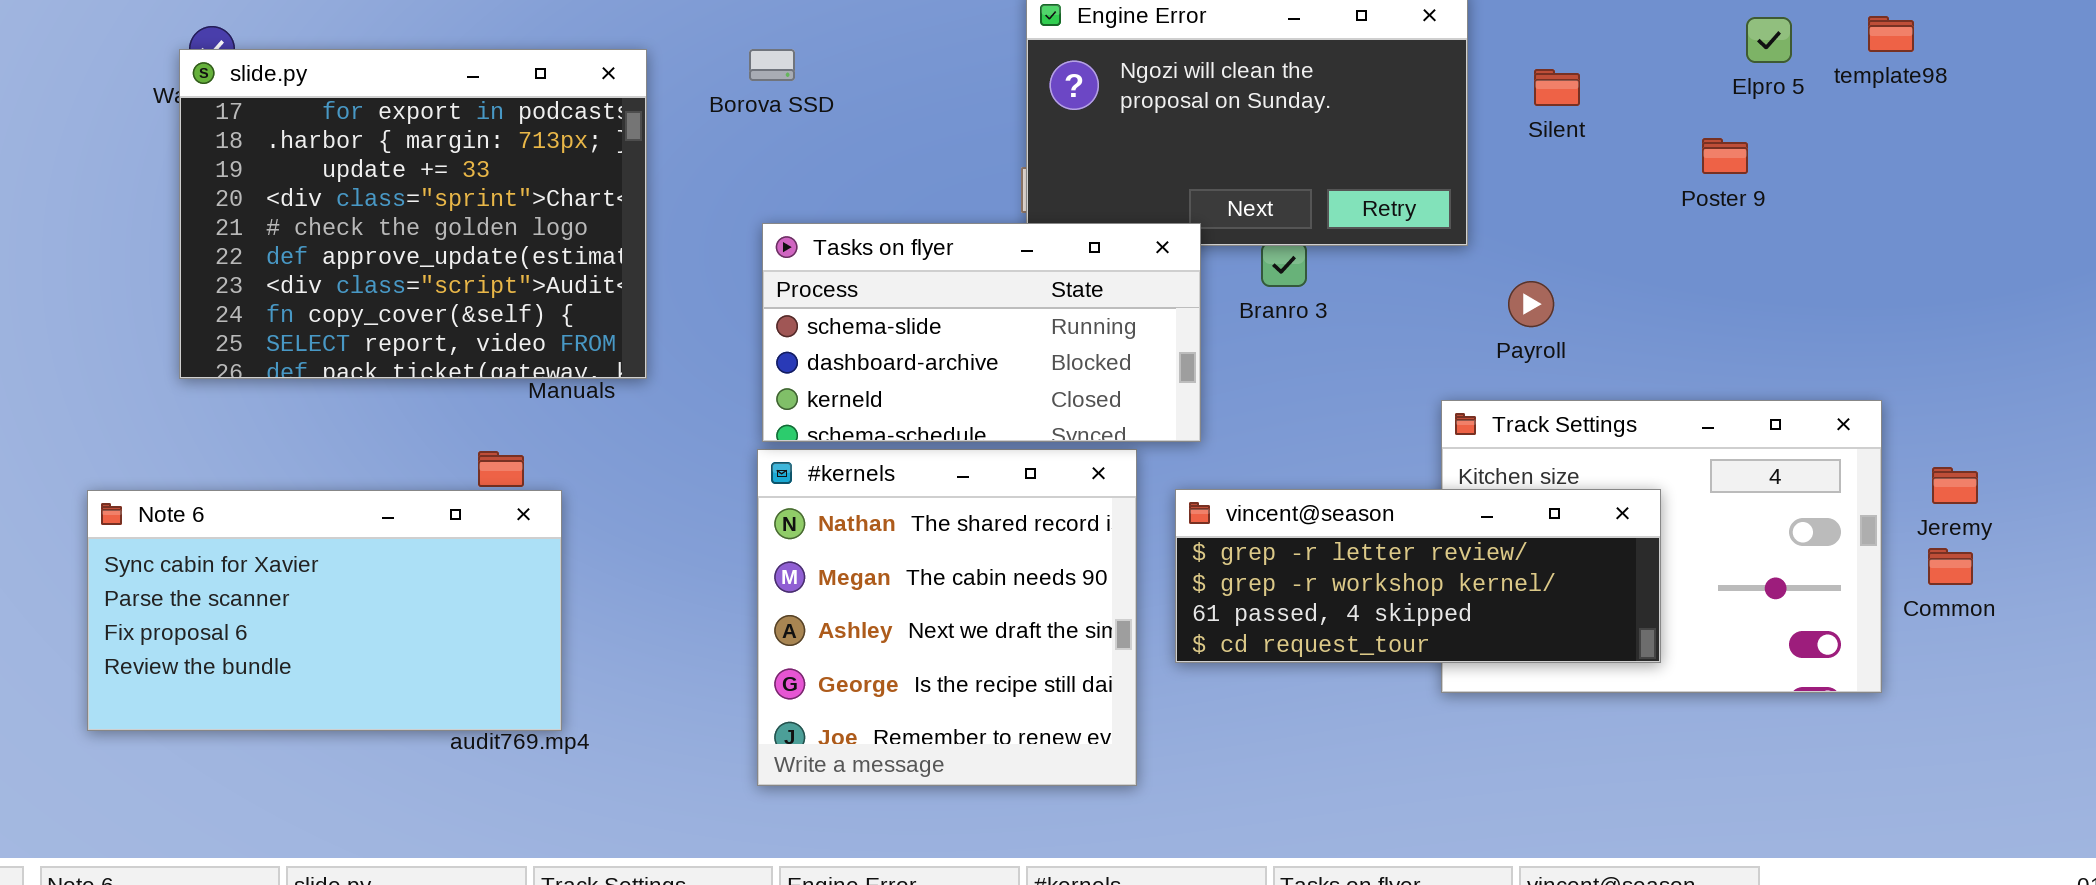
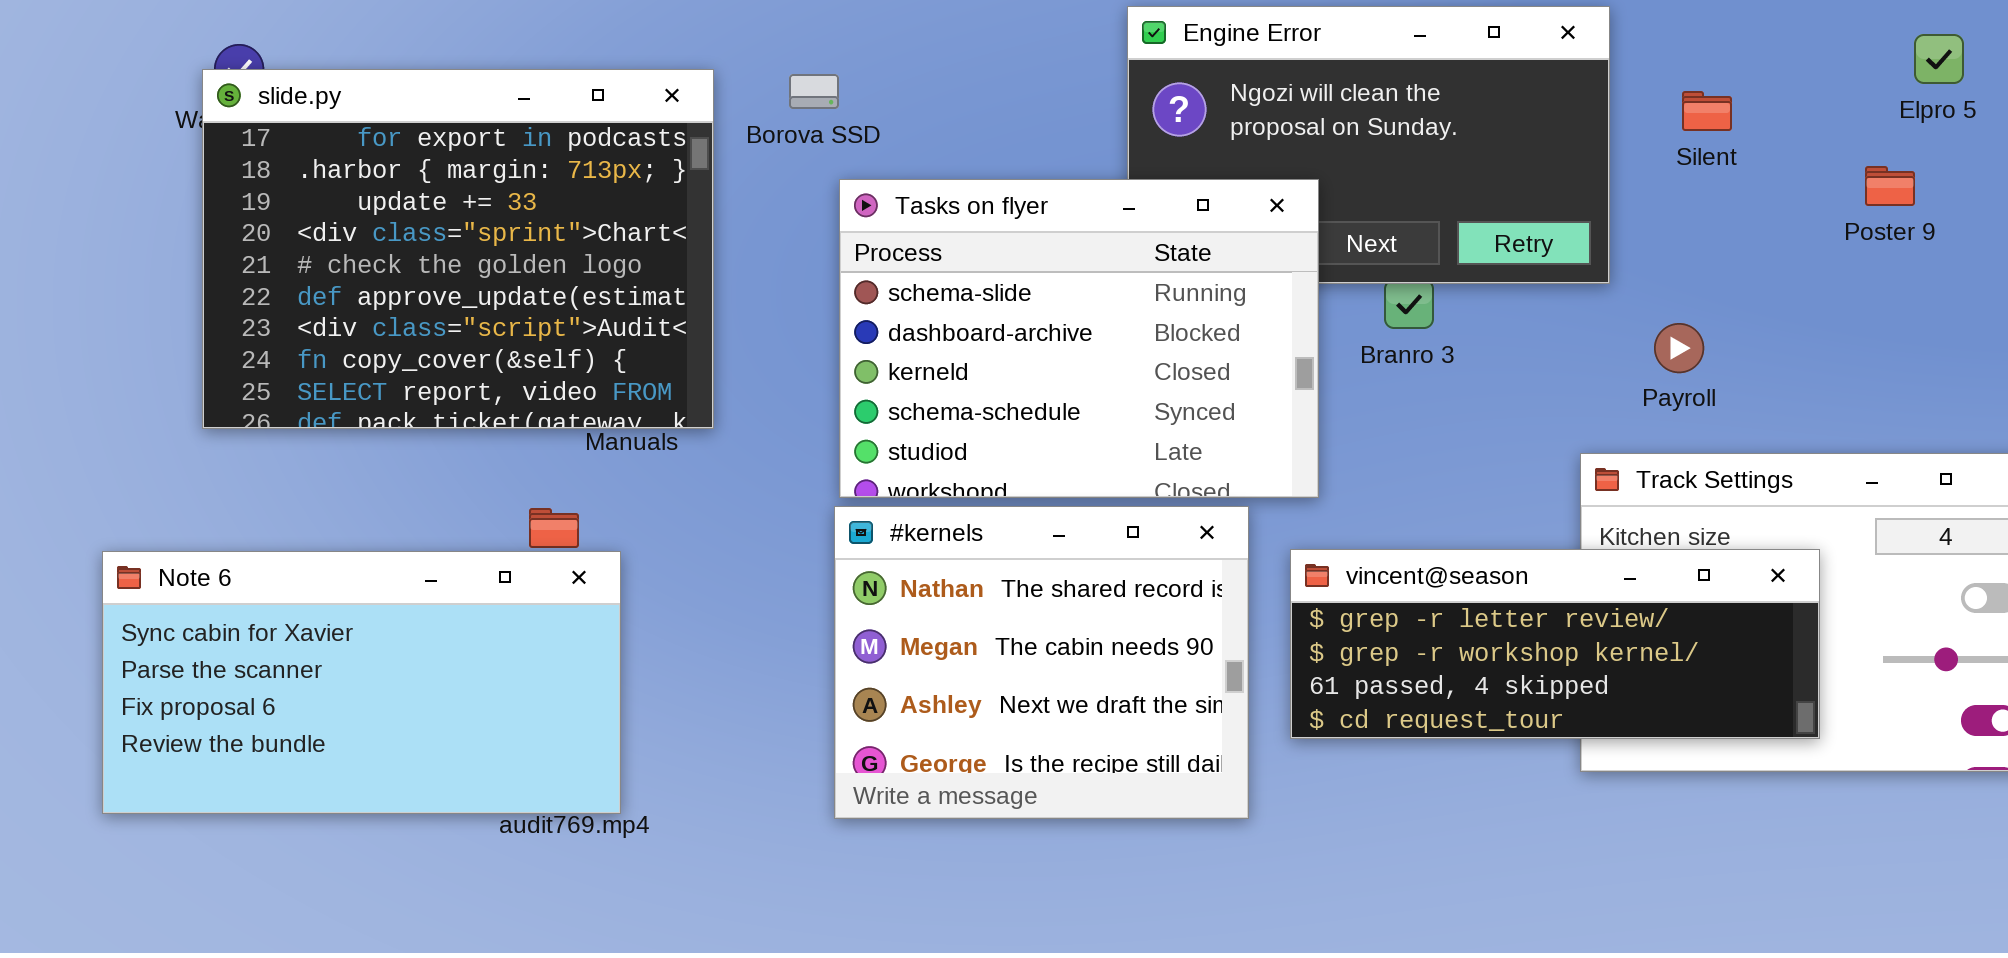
Borova SSD: [749,49,795,81] -> [789,74,839,109], moved
Tasks on flyer: [762,223,1201,442] -> [839,179,1319,498], resized
#kernels: [757,449,1137,786] -> [834,506,1249,819], resized

